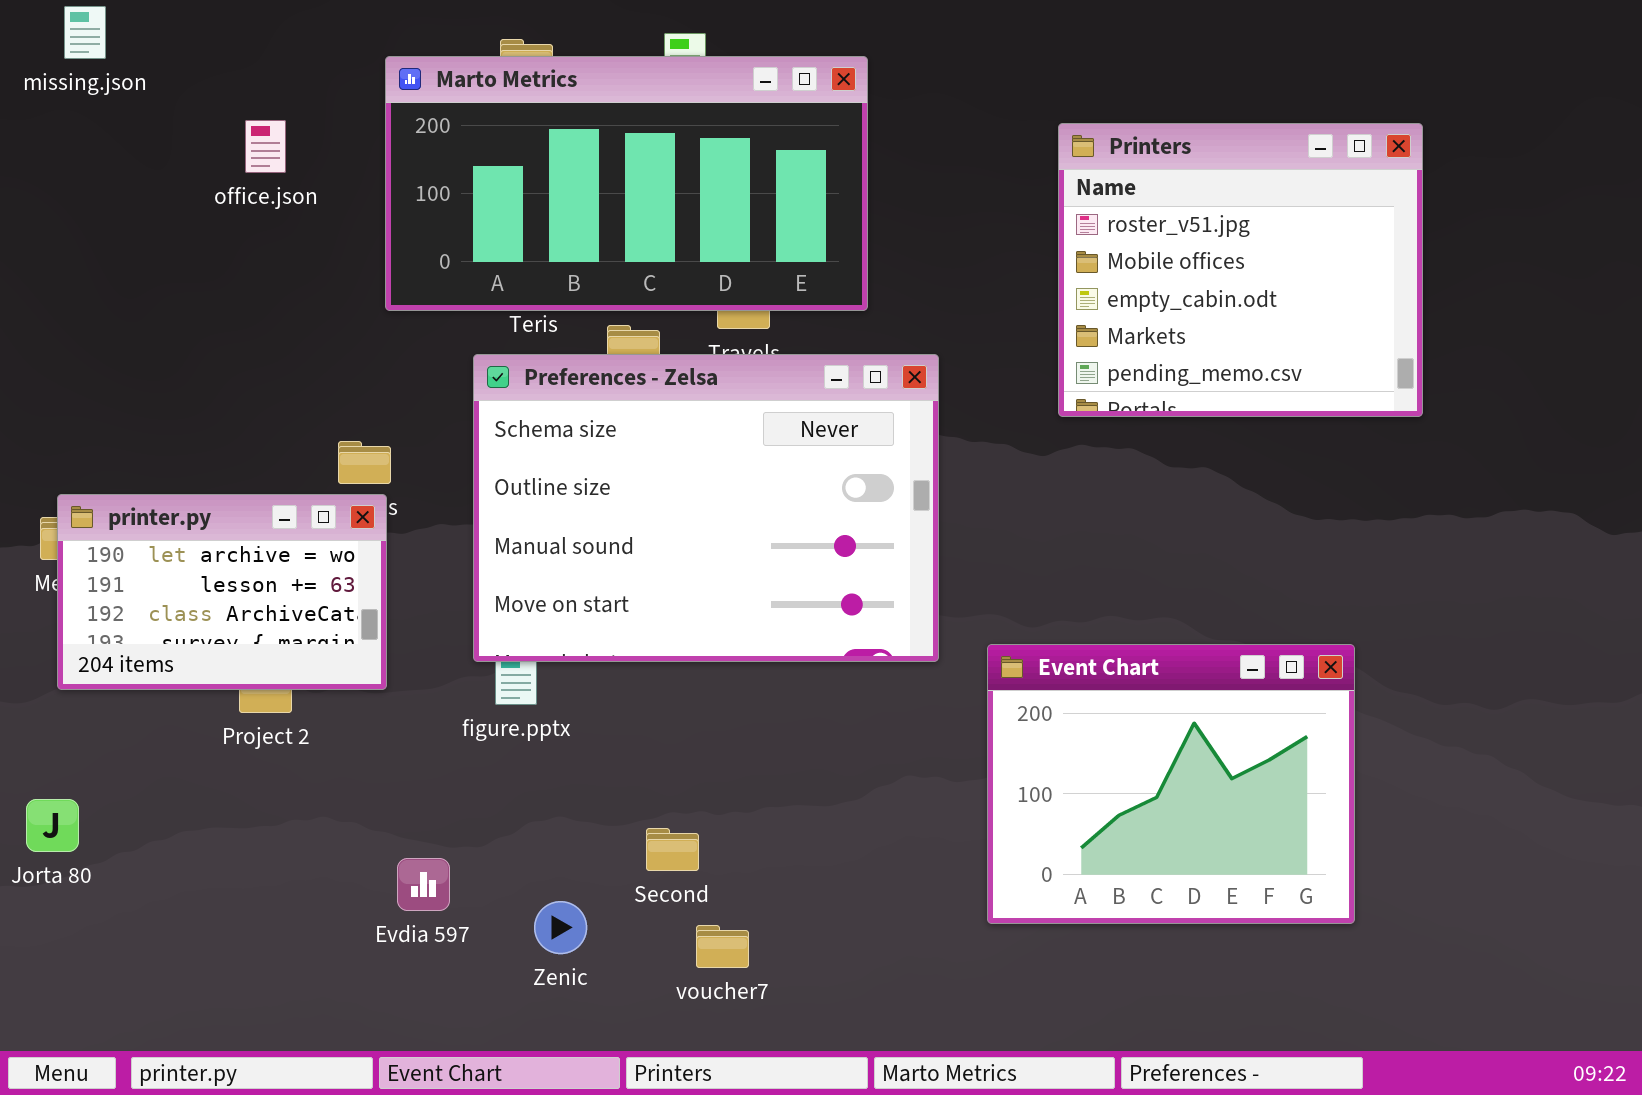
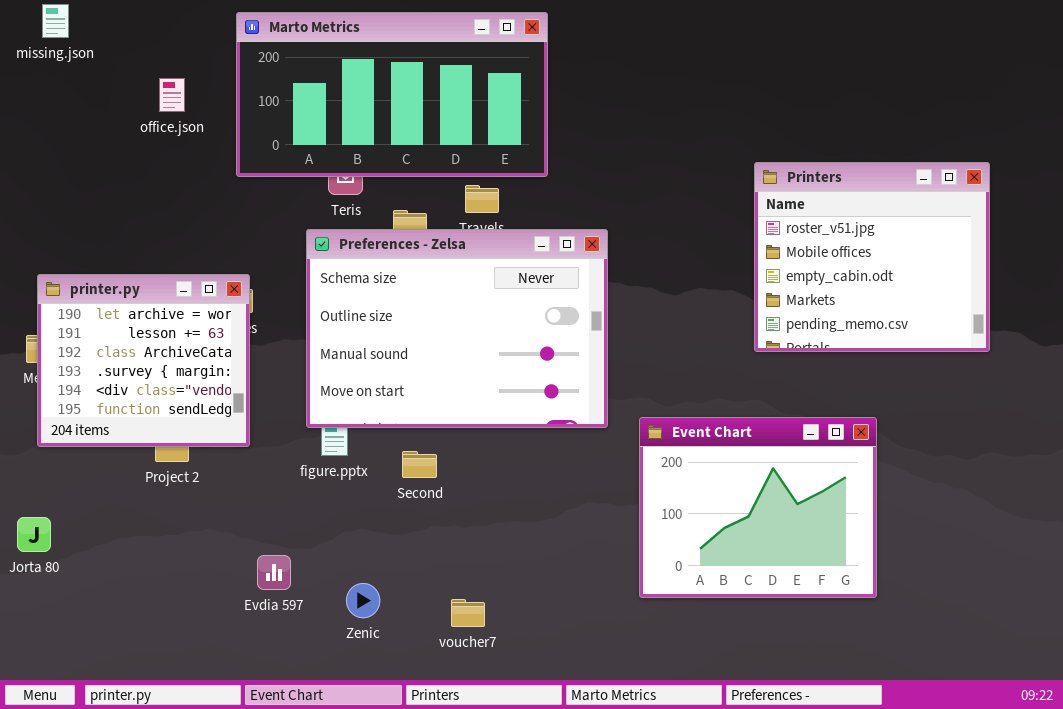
Marto Metrics: [385,56,868,311] -> [236,12,548,177], moved
Printers: [1058,123,1423,417] -> [754,162,990,352], moved
printer.py: [57,494,387,690] -> [37,274,250,447], resized
Second: [646,828,699,871] -> [402,451,437,478], moved

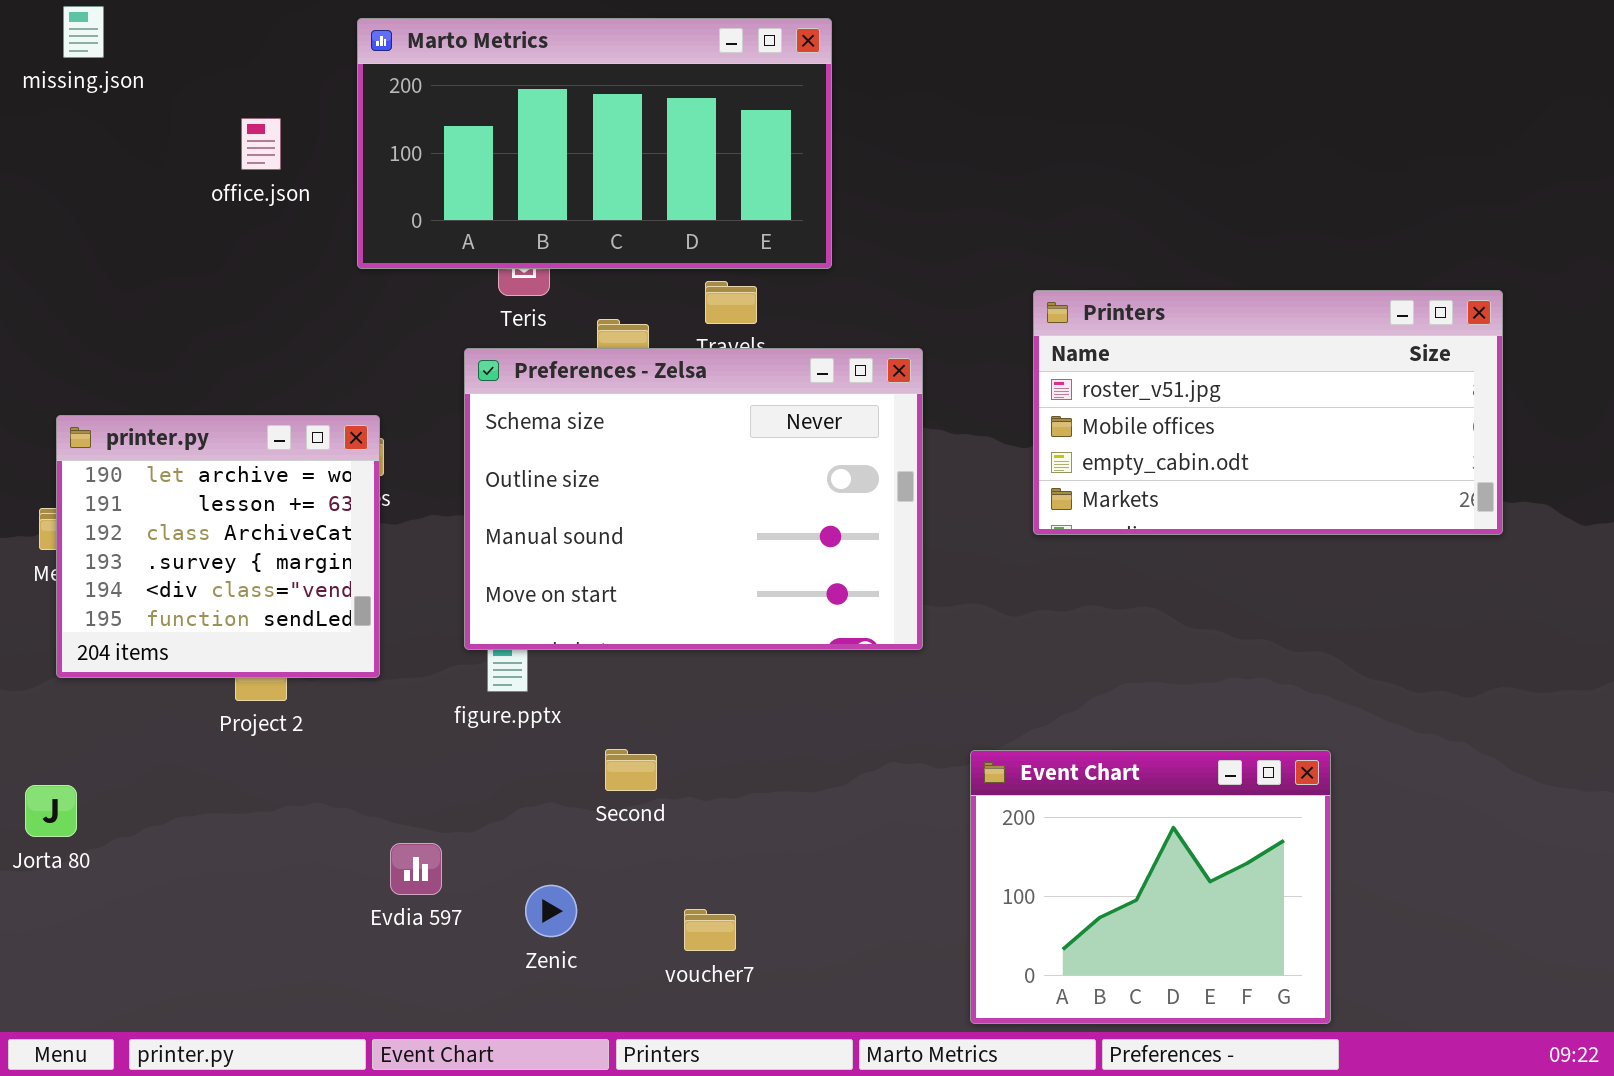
Printers: [754,162,990,352] -> [1033,290,1503,535], resized
Event Chart: [639,417,877,598] -> [970,750,1331,1024], moved
Second: [402,451,437,478] -> [605,749,657,791], moved

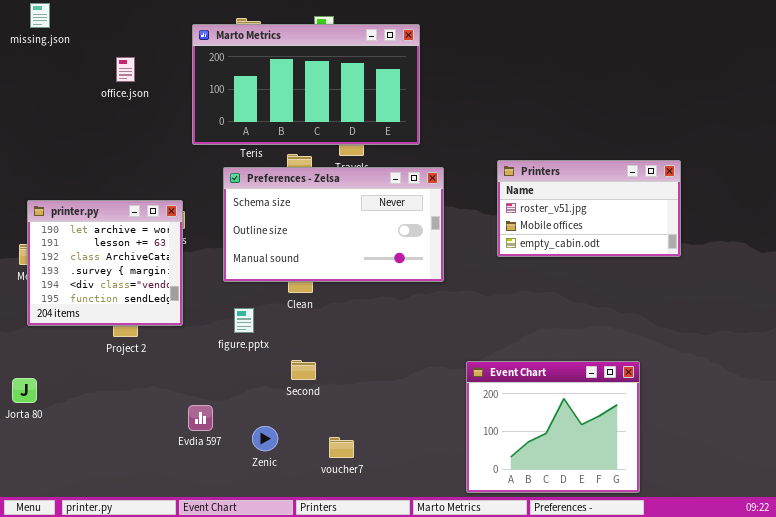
Marto Metrics: [357,18,832,269] -> [192,24,420,145], moved
Printers: [1033,290,1503,535] -> [497,160,681,257], resized
Preferences - Zelsa: [464,348,923,650] -> [223,167,444,282], resized

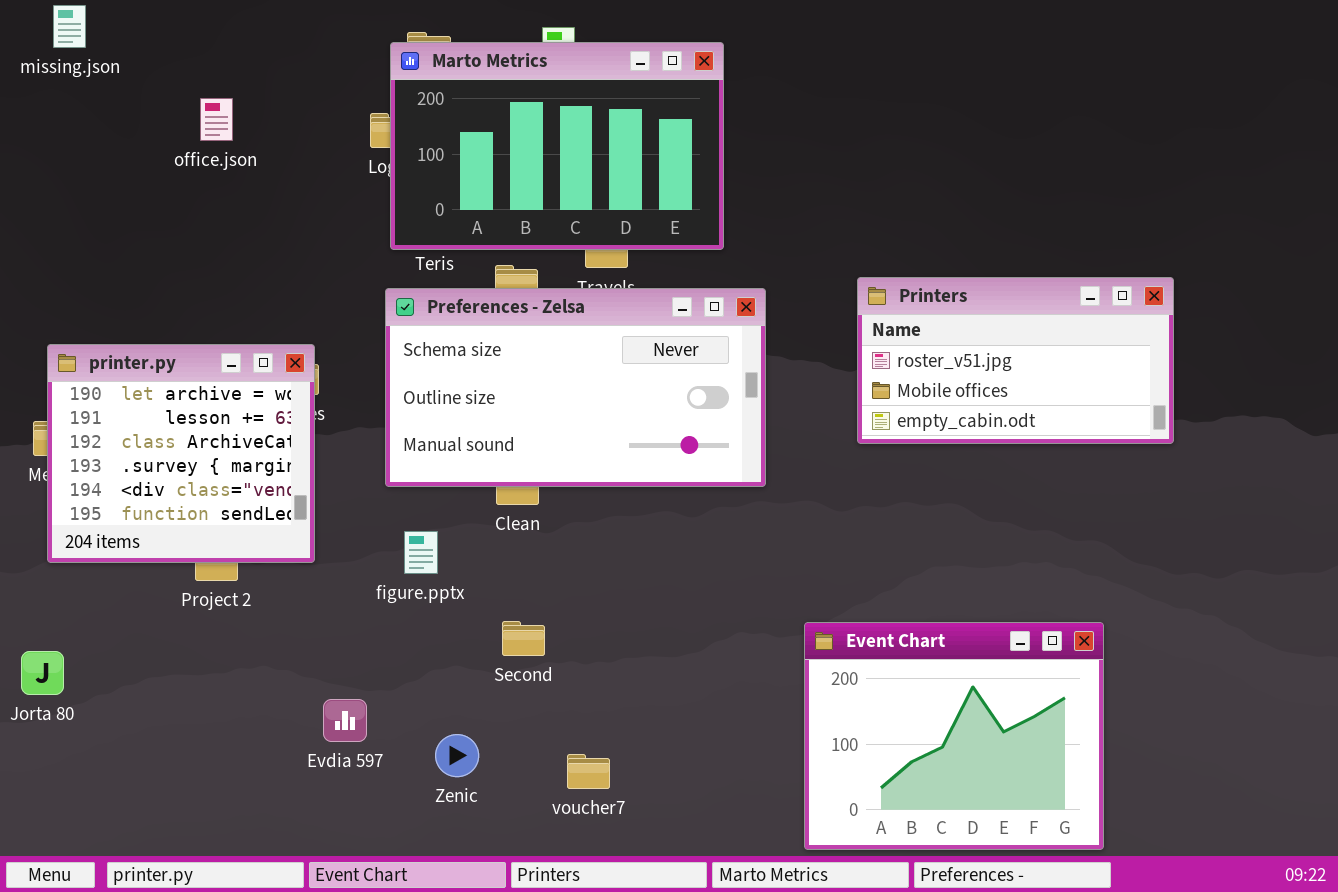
Marto Metrics: [192,24,420,145] -> [390,42,724,250], resized

